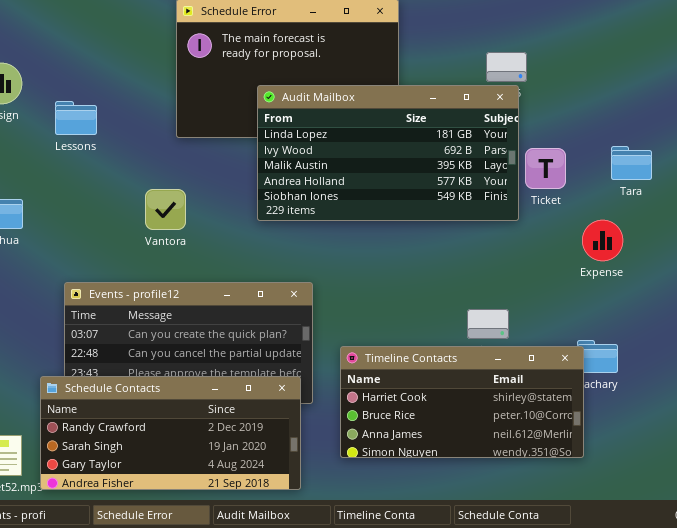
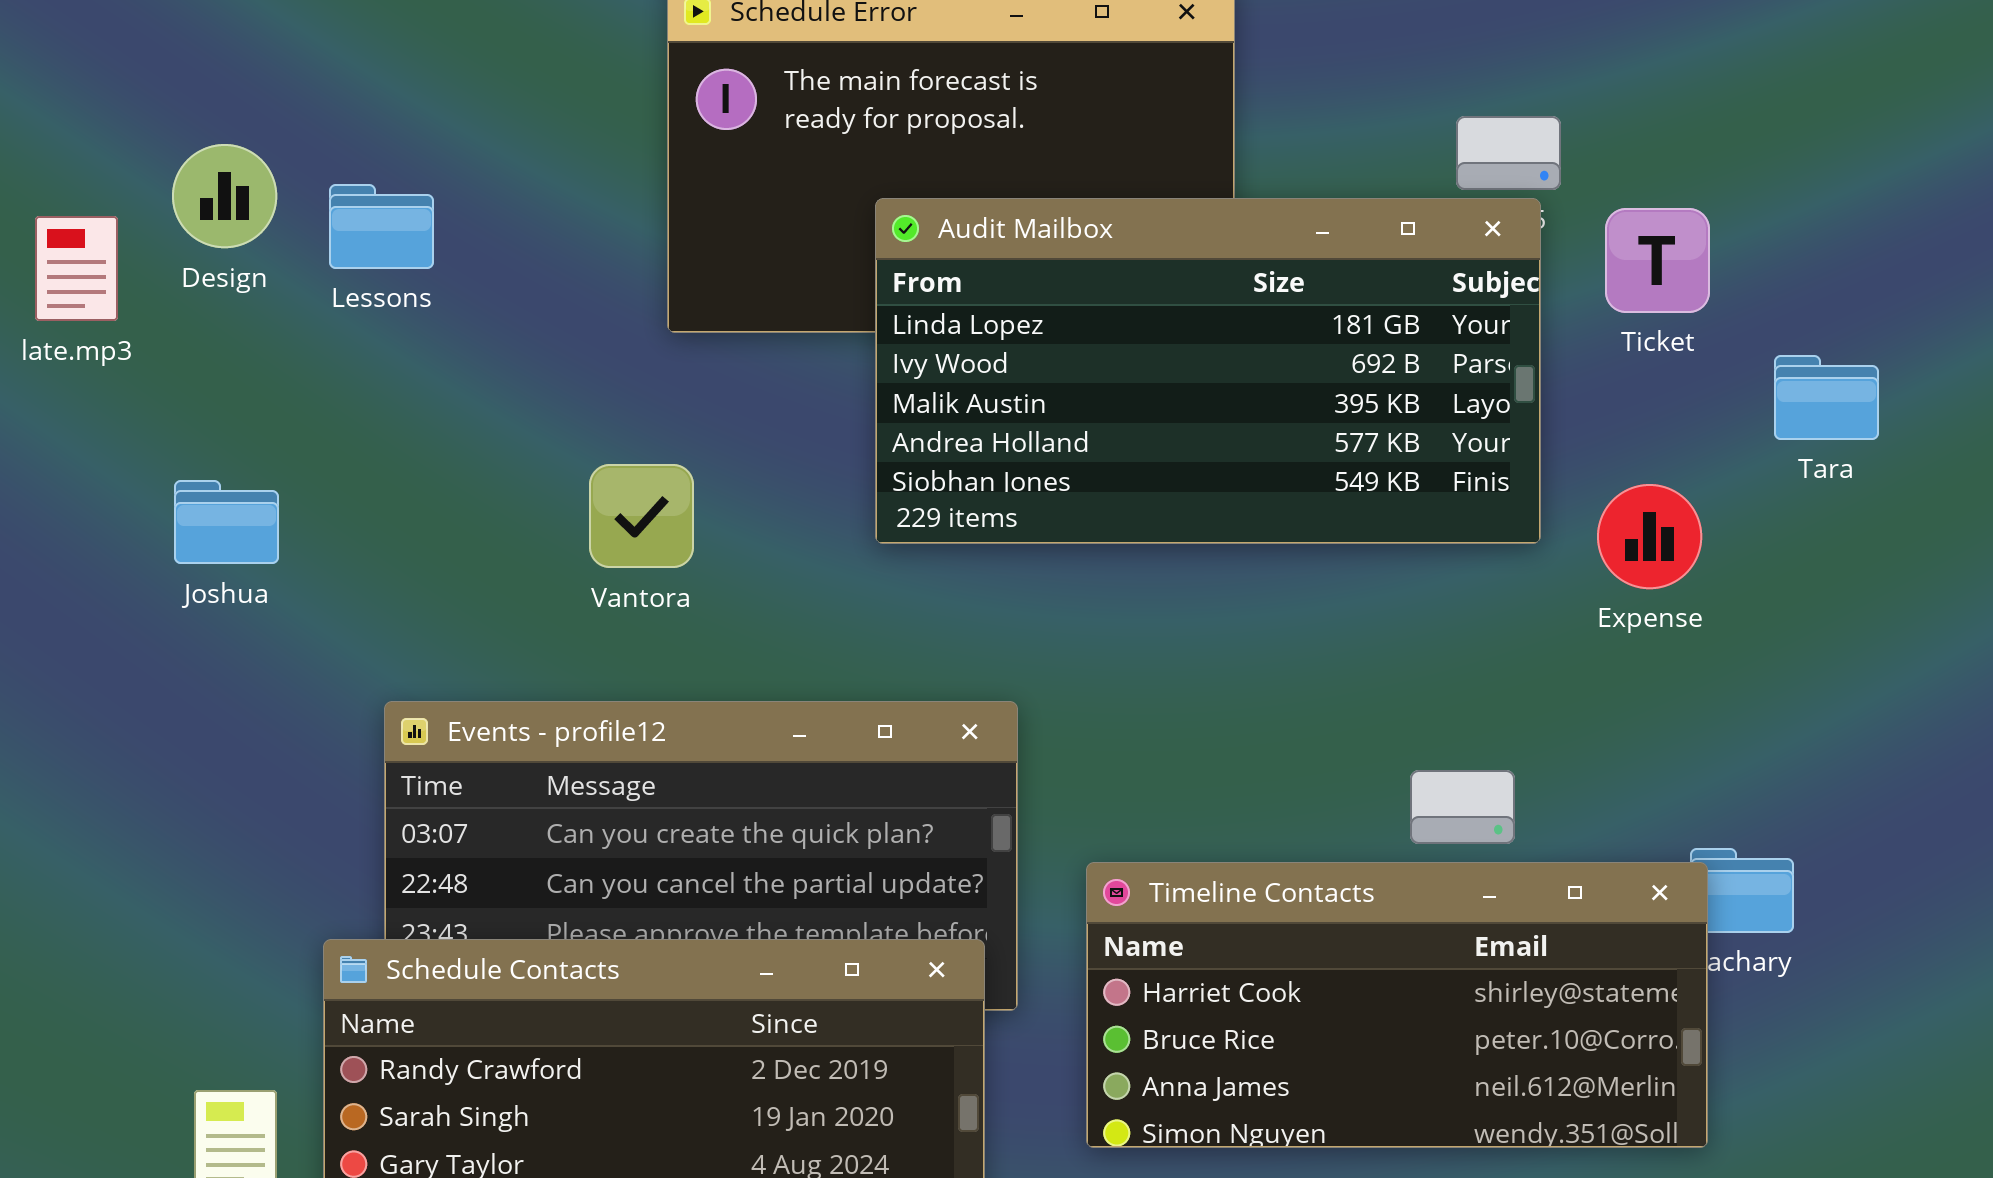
Lessons: [55,101,97,135] -> [329,184,434,269], moved
Ticket: [525,148,566,189] -> [1605,208,1710,313], moved
Expense: [582,220,623,261] -> [1597,484,1702,589], moved

